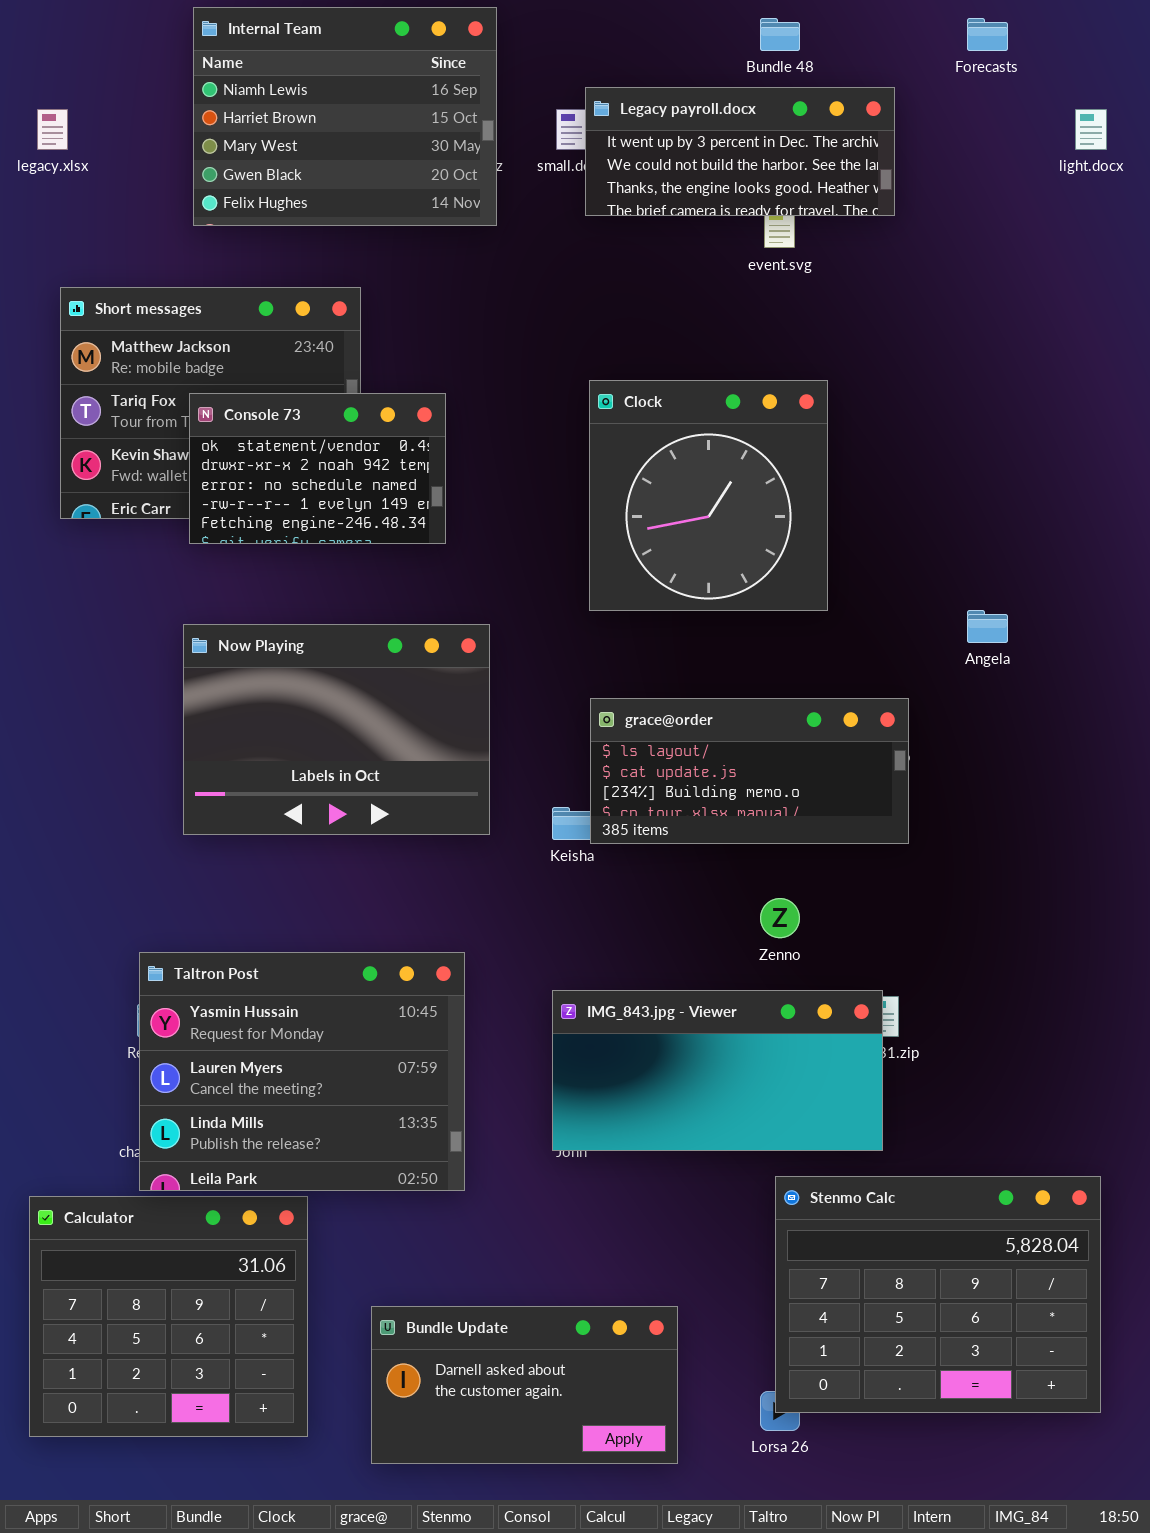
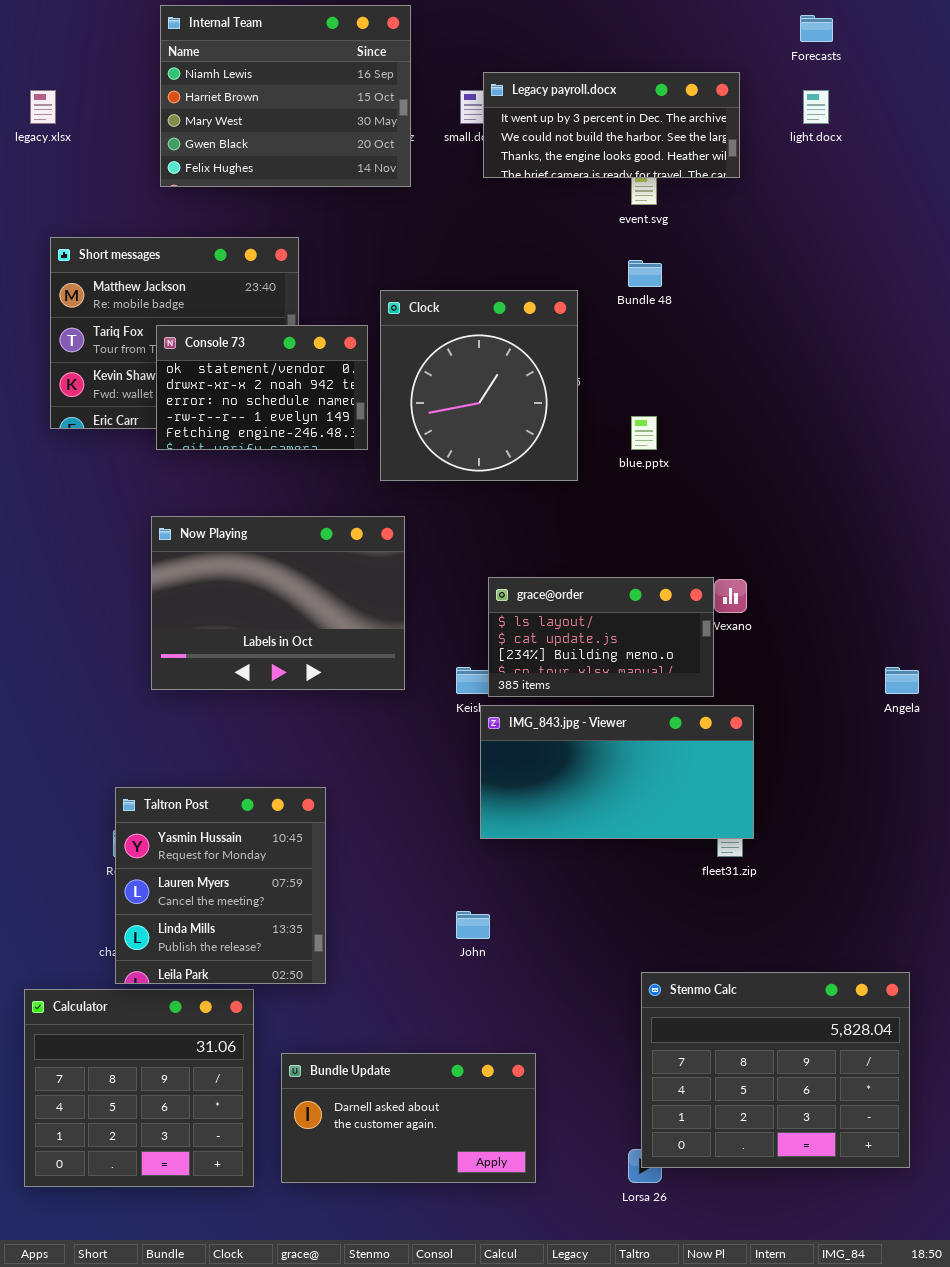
Bundle 48: [760,18,800,51] -> [628,260,662,287], moved
light.docx: [1075,109,1107,150] -> [803,90,829,124], moved
Clock: [589,380,828,611] -> [380,290,578,481], moved
Angela: [967,610,1008,643] -> [885,667,919,694], moved
grace@order: [590,698,909,844] -> [488,577,714,697], resized
Taltron Post: [139,952,465,1191] -> [115,787,326,984], resized
IMG_843.jpg - Viewer: [552,990,883,1151] -> [480,705,754,839], moved
Bundle Update: [371,1306,678,1464] -> [281,1053,536,1183], moved

